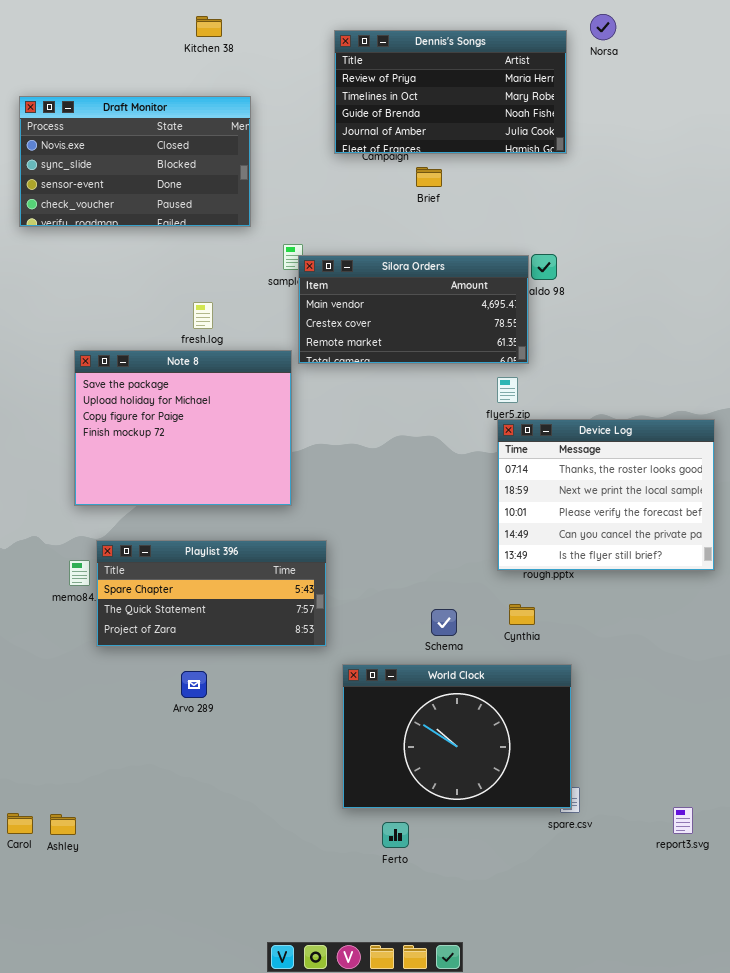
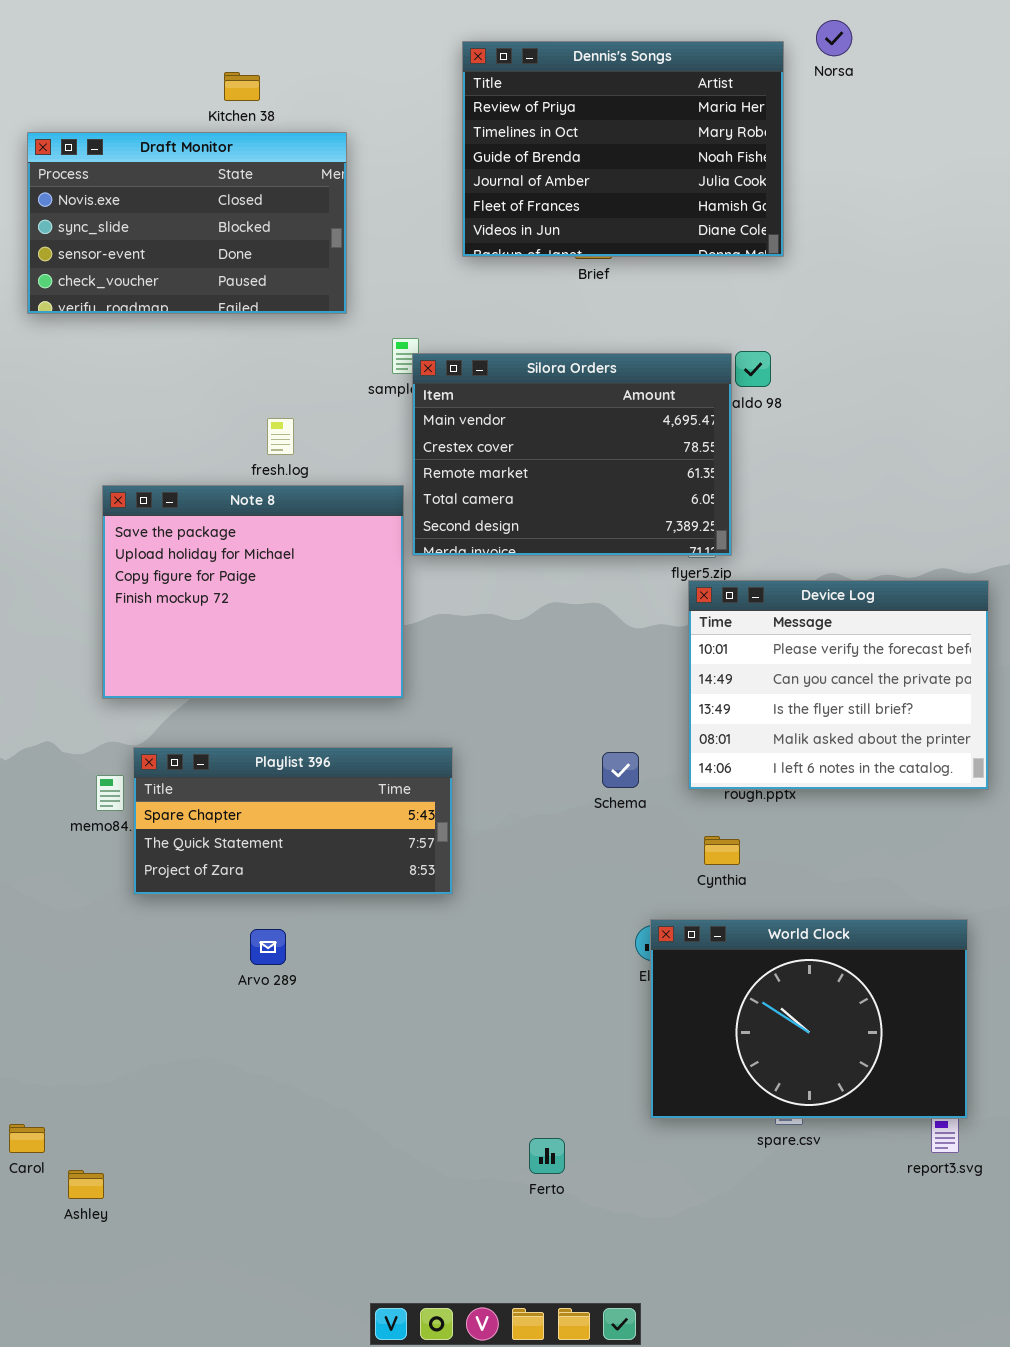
Kitchen 38: [196,16,222,37] -> [224,72,260,101], moved
Dennis's Songs: [334,30,567,154] -> [462,41,784,257], resized
Silora Orders: [298,255,529,364] -> [412,353,732,556], resized
Device Log: [497,419,715,571] -> [688,580,989,790], scrolled down 2 rows
Schema: [431,609,457,636] -> [602,752,639,788], moved
World Clock: [342,664,572,809] -> [650,919,968,1119], moved
Ashley: [50,814,76,835] -> [68,1170,104,1199], moved

